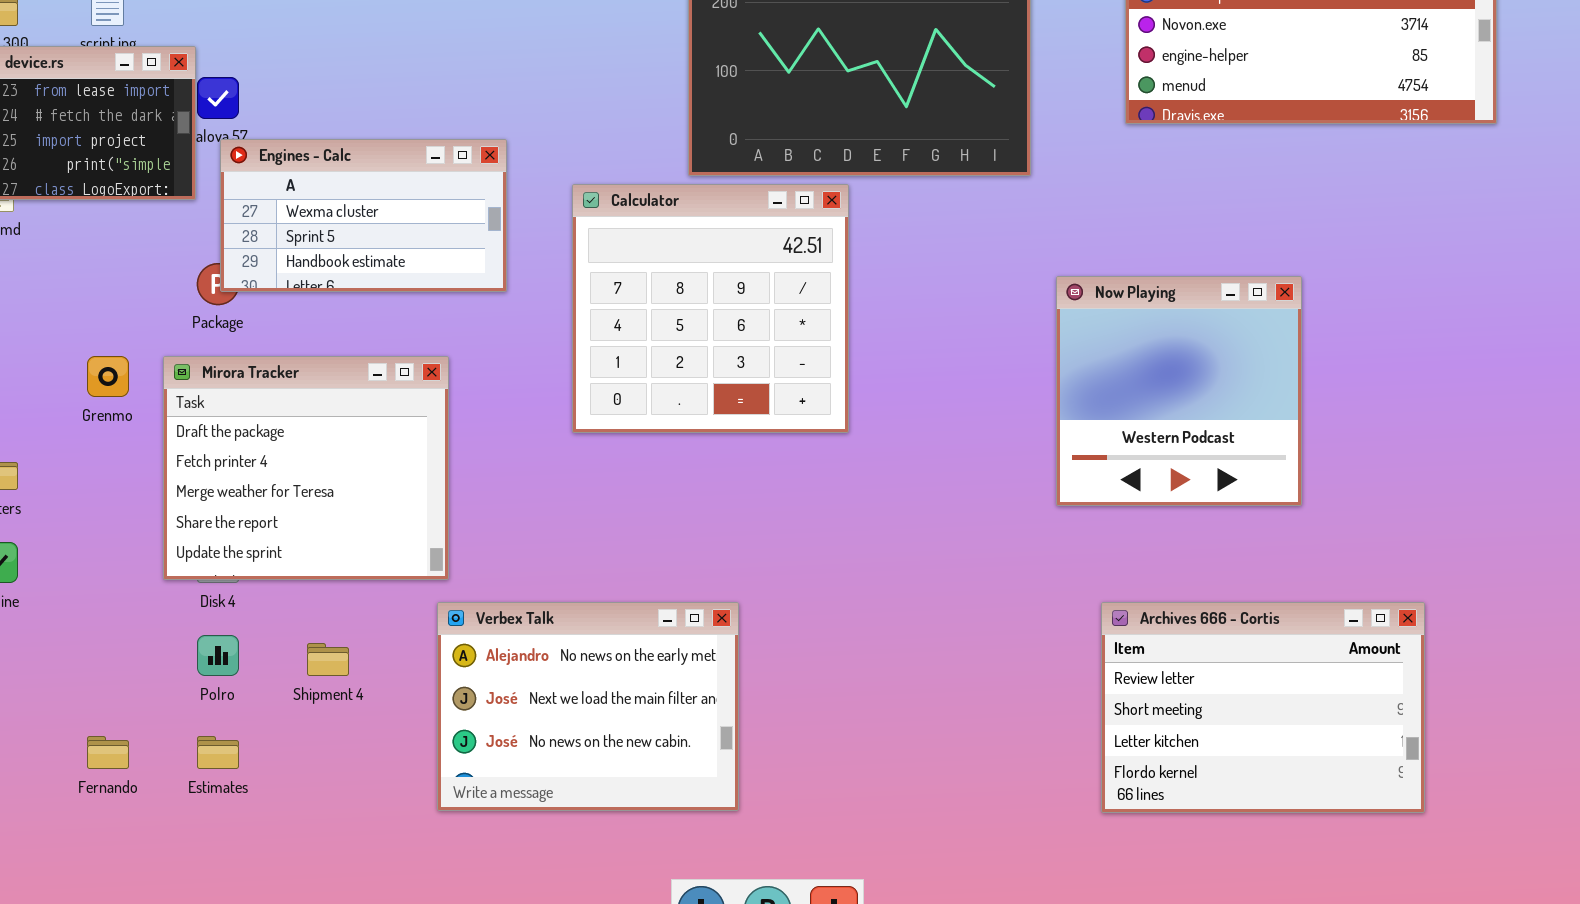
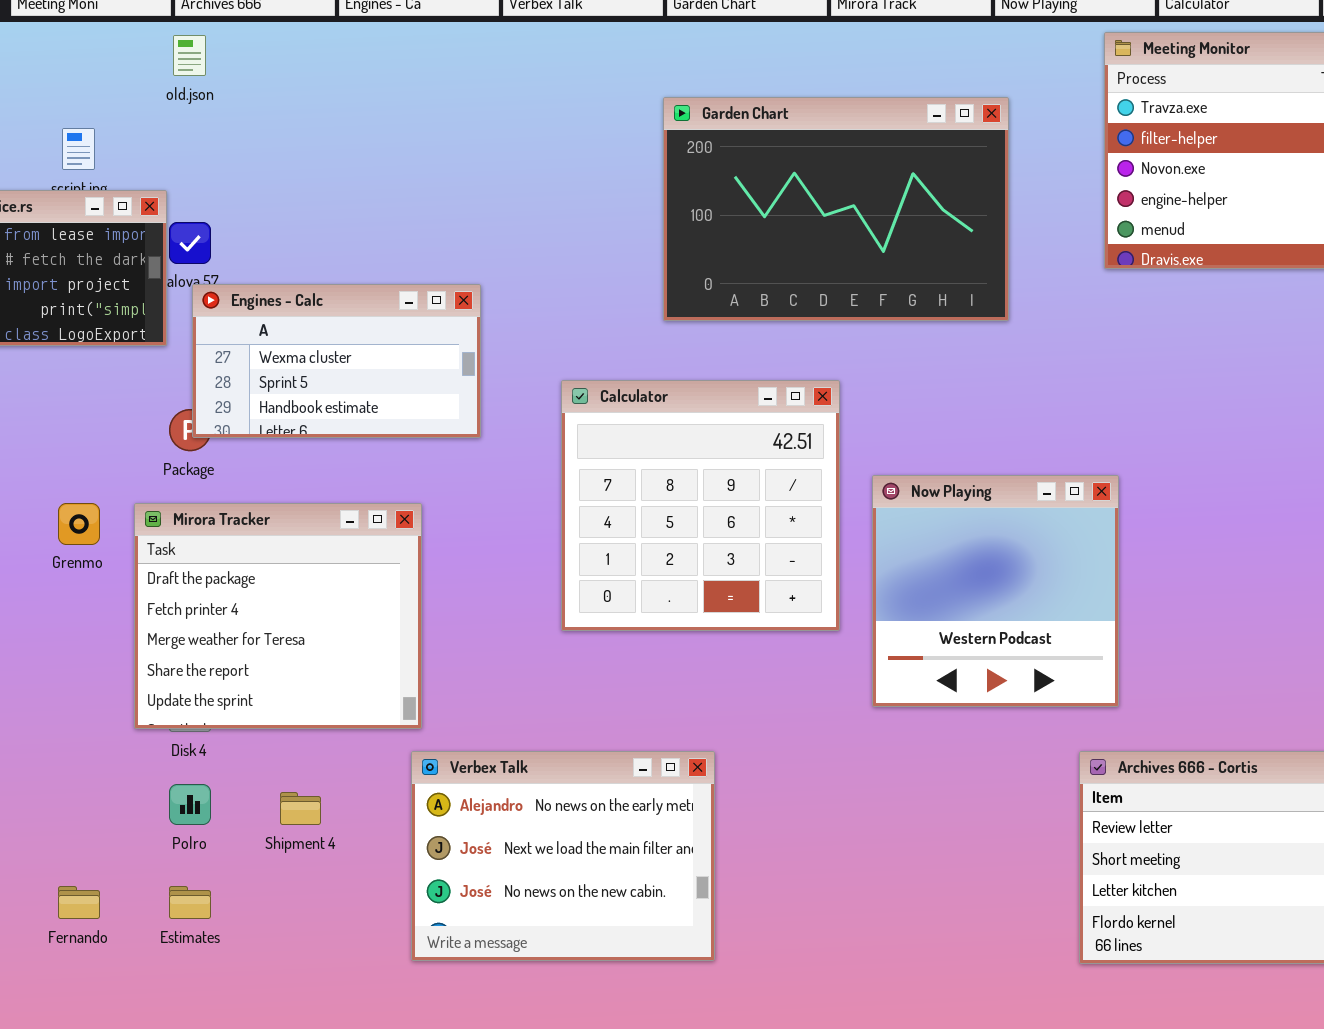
Calculator: [572,184,849,433] -> [561,380,840,631], moved
Now Playing: [1056,276,1302,506] -> [872,475,1119,707], moved

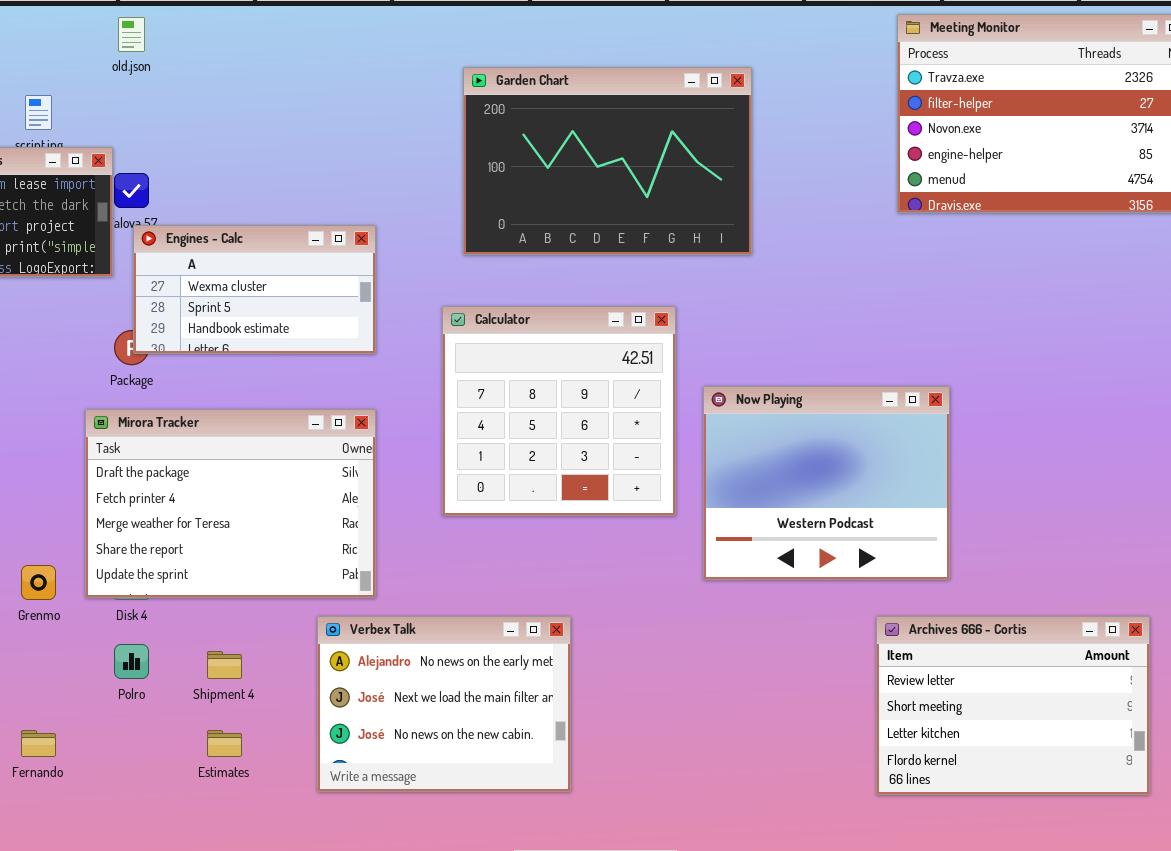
Garden Chart: [663,97,1009,321] -> [463,67,752,255], moved
Now Playing: [872,475,1119,707] -> [703,386,950,580], resized
Grenmo: [58,503,100,545] -> [21,565,56,600], moved
Mirora Tracker: [134,503,422,729] -> [85,409,376,598], resized
Estimates: [169,886,211,919] -> [207,730,242,757], moved

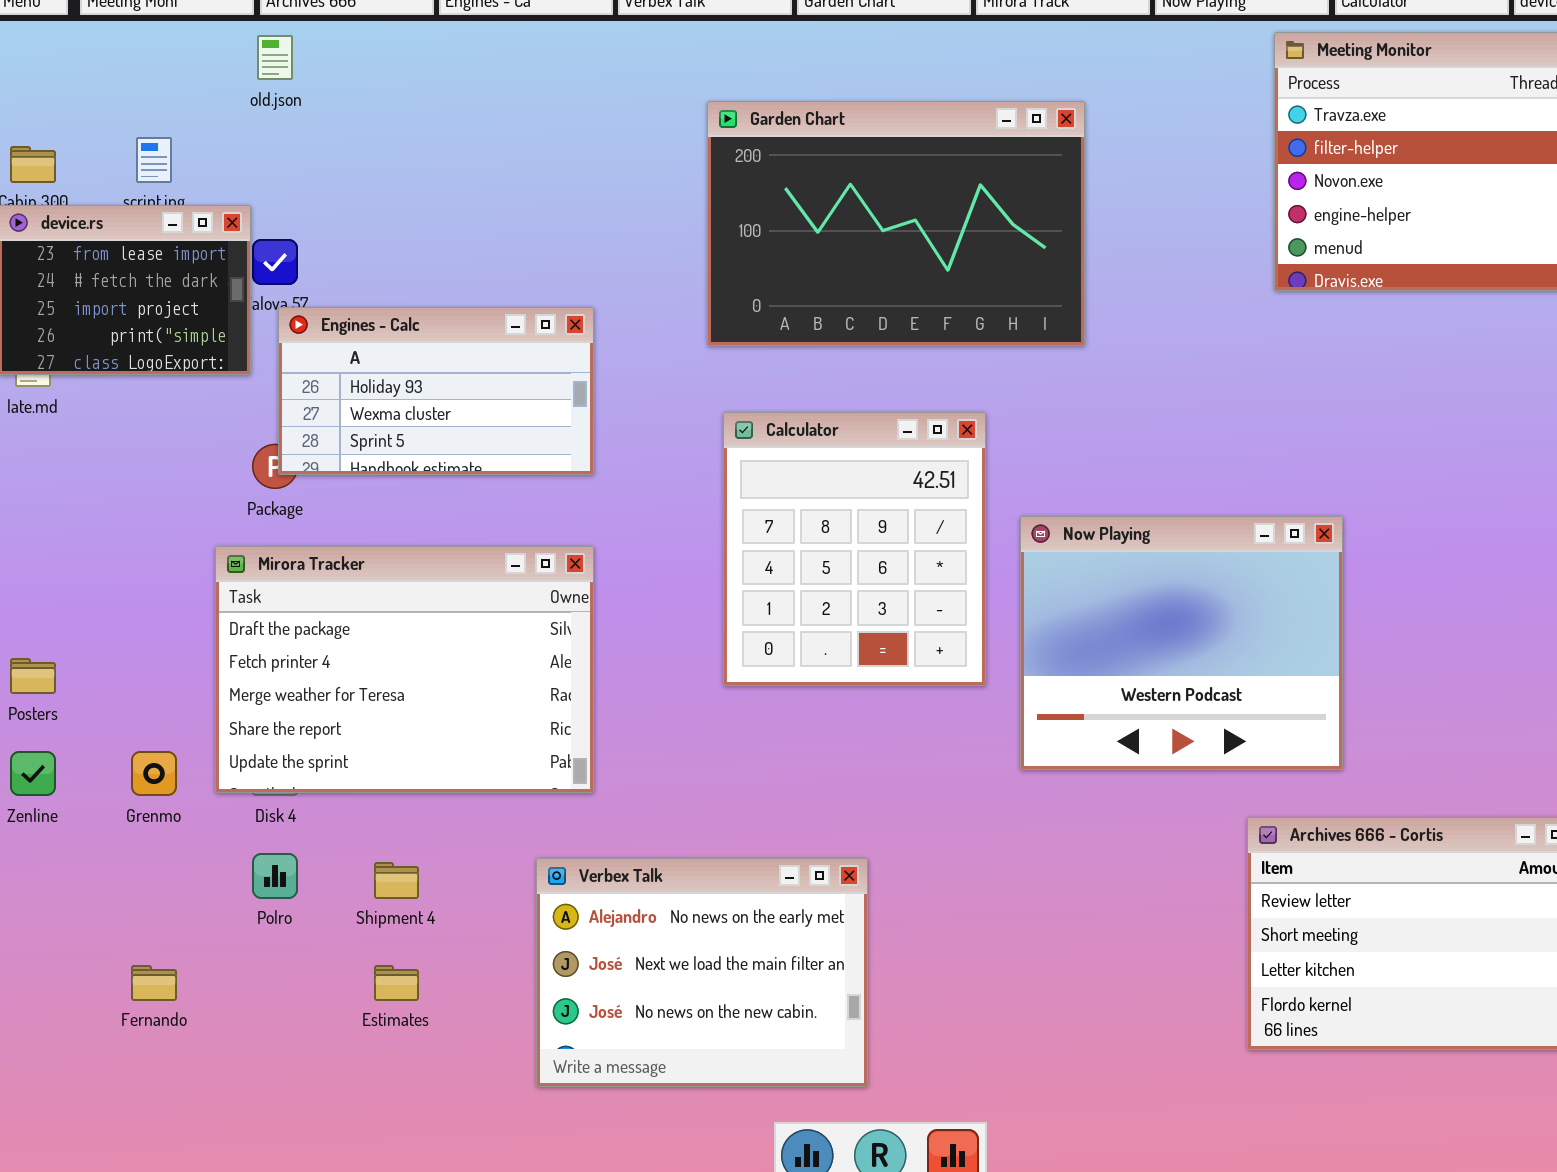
Engines - Calc: [133,225,376,354] -> [278,307,594,475], scrolled up 1 row
Calculator: [442,306,676,516] -> [723,412,986,686], resized
Verbex Talk: [317,616,571,792] -> [536,858,868,1087], moved

